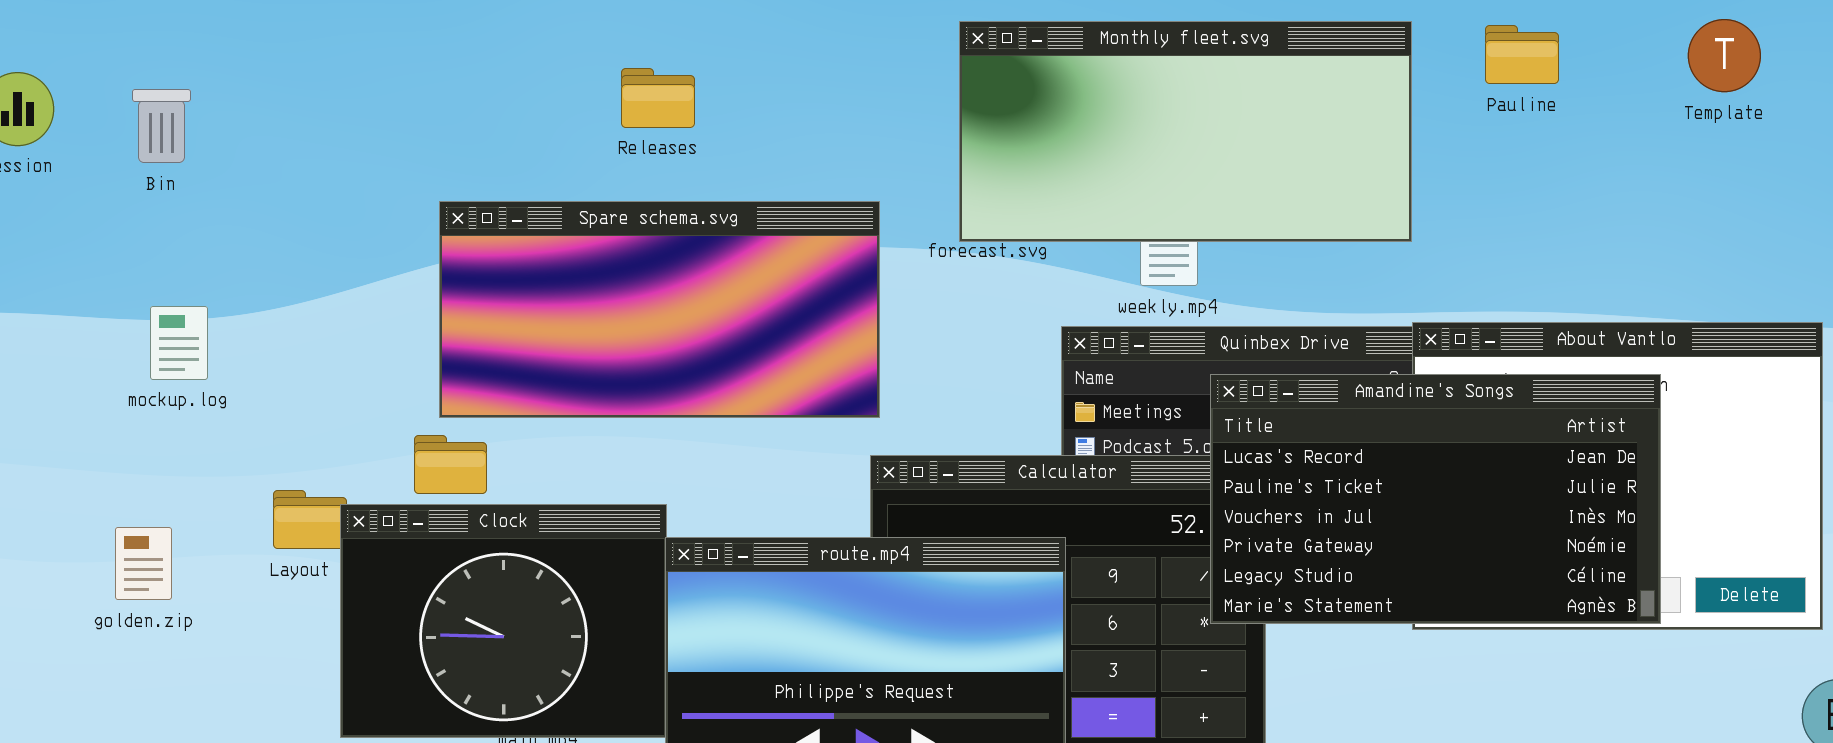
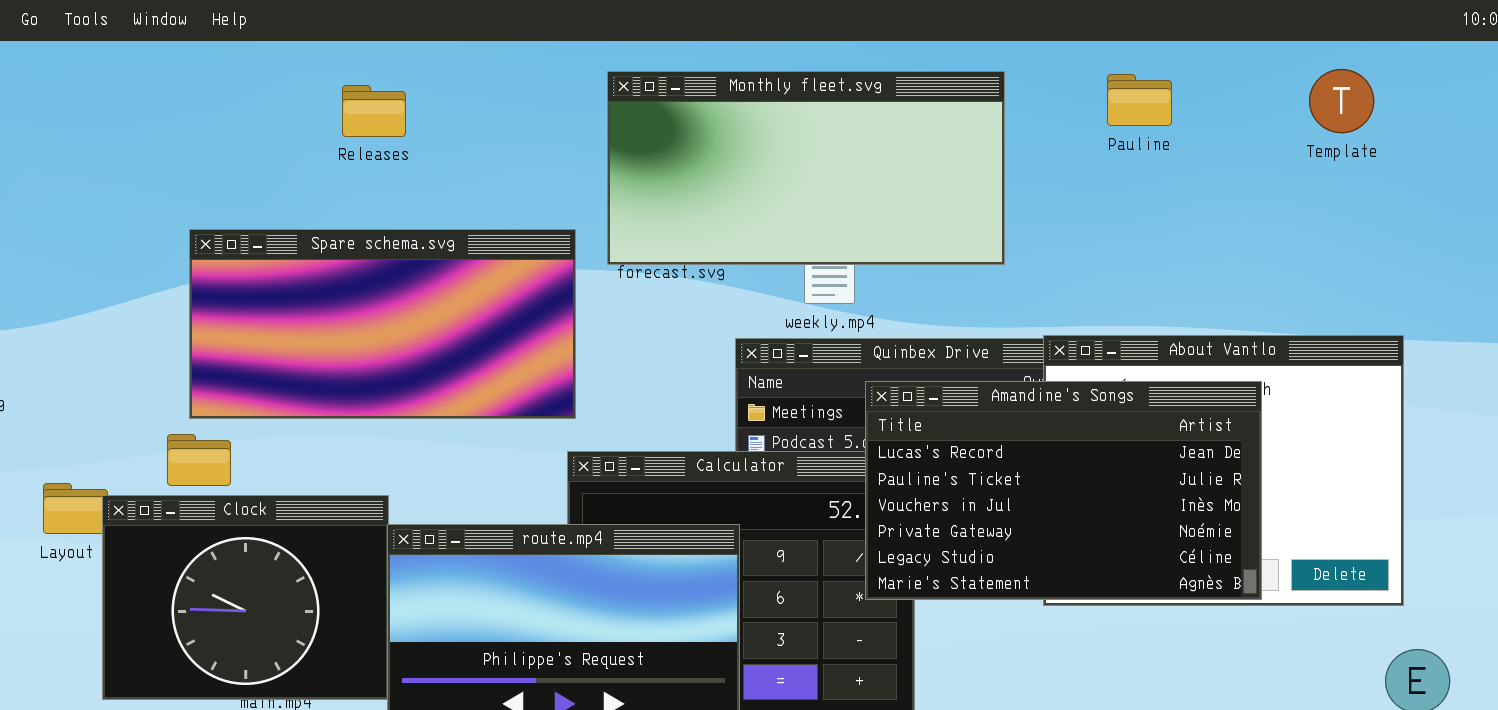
Template: [1688,19,1761,92] -> [1309,69,1374,133], moved
Monthly fleet.svg: [959,21,1412,242] -> [607,71,1005,265], moved
Releases: [621,68,695,128] -> [342,85,406,137], moved

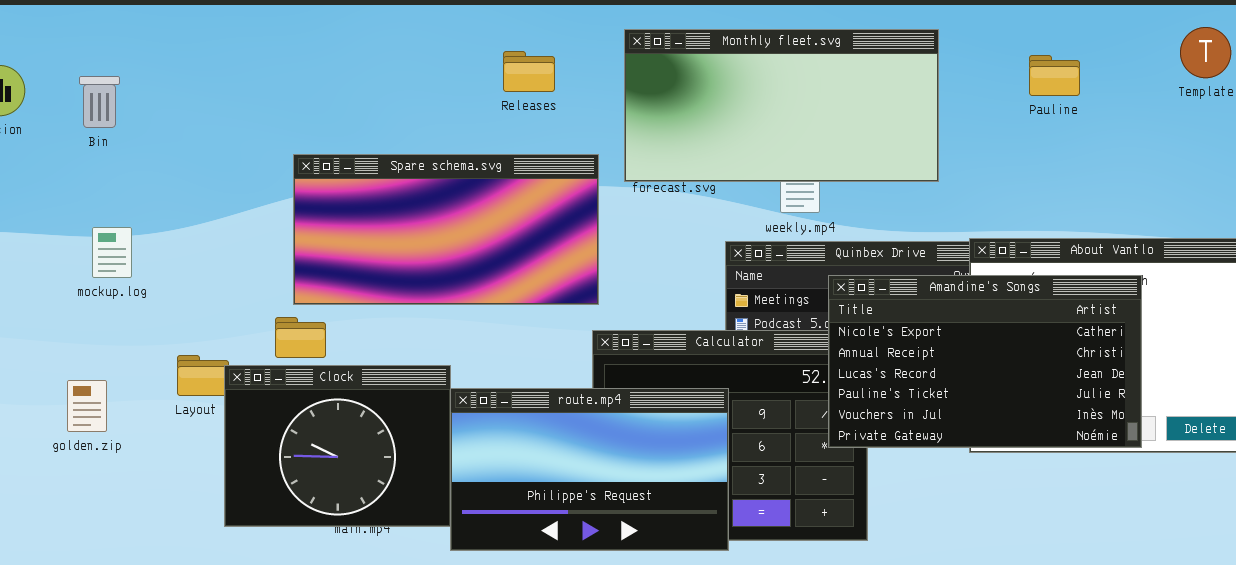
Pauline: [1107,74,1172,126] -> [1029,55,1080,96], moved
Releases: [342,85,406,137] -> [503,51,555,92], moved
Amandine's Songs: [865,381,1262,600] -> [828,275,1142,448], scrolled up 2 rows

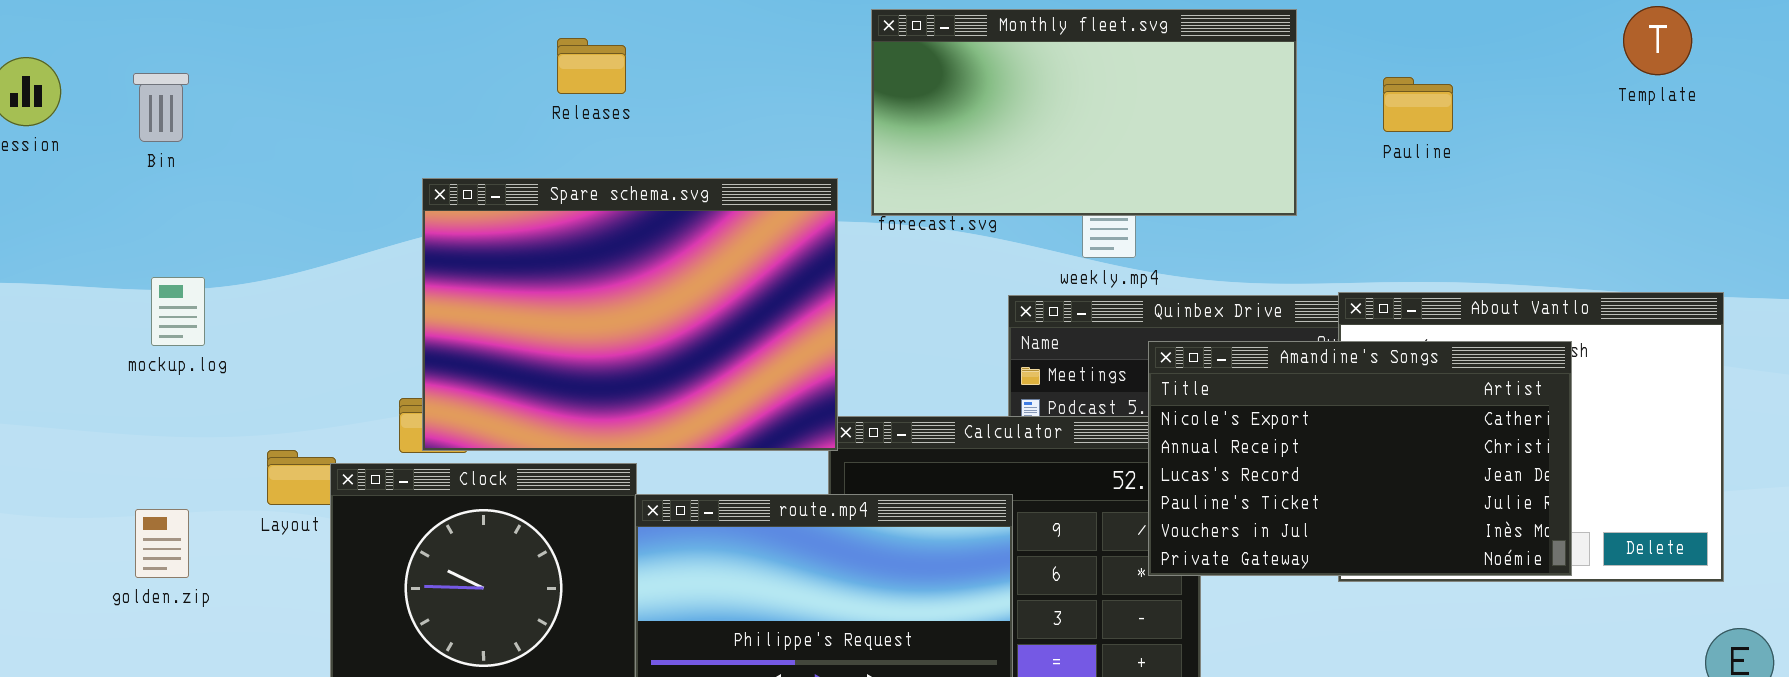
Releases: [503,51,555,92] -> [557,38,626,94], moved
Pauline: [1029,55,1080,96] -> [1383,77,1453,132], moved
Spare schema.svg: [293,154,599,305] -> [422,178,838,451], resized
golden.zip: [67,380,107,432] -> [135,509,189,578], moved

